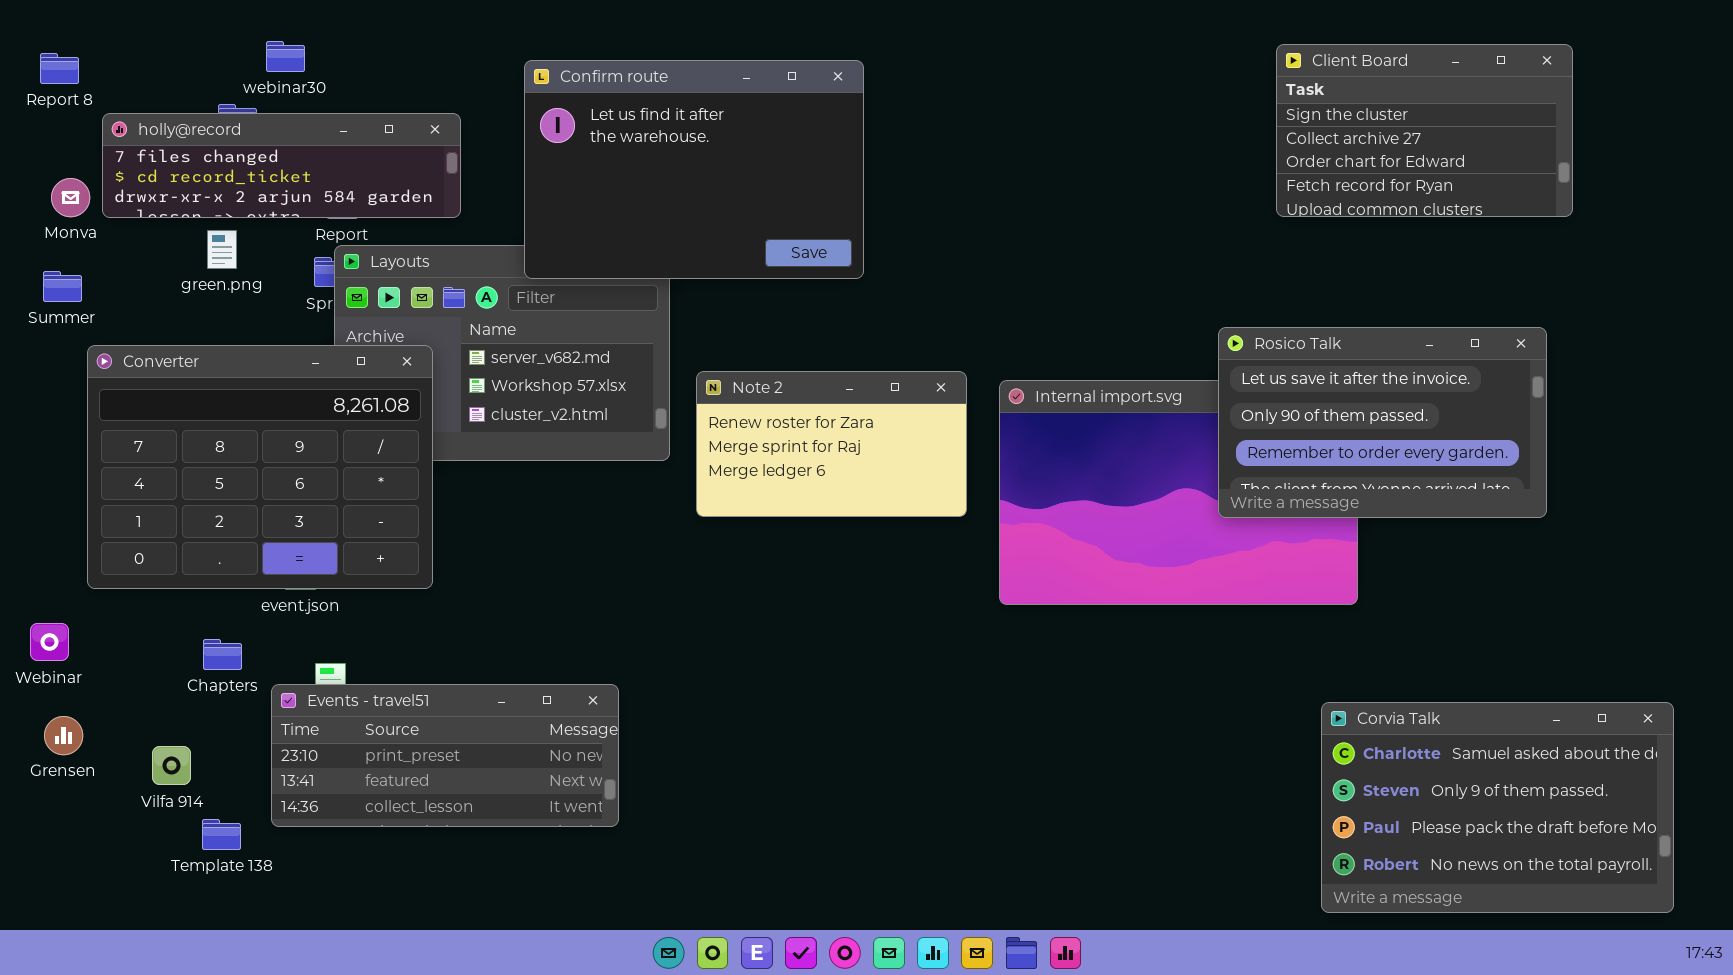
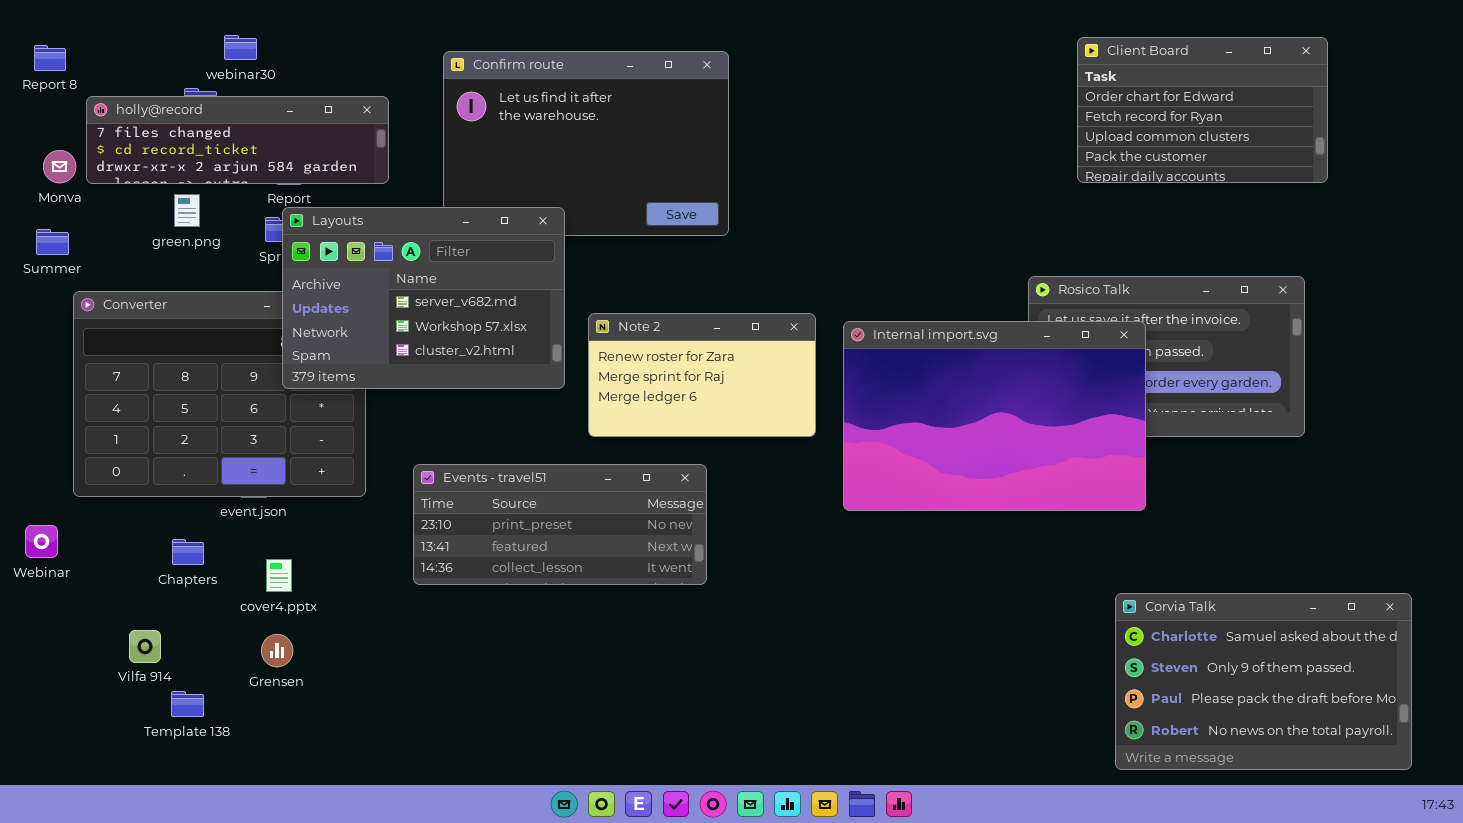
Client Board: [1276,44,1573,217] -> [1077,37,1328,183], scrolled down 2 rows
Layouts: [334,245,670,461] -> [282,207,565,389], raised
Internal import.svg: [999,380,1358,605] -> [843,321,1146,511], raised
Events - travel51: [271,684,619,827] -> [413,464,707,585], moved
Grensen: [44,716,83,755] -> [261,634,293,667], moved

